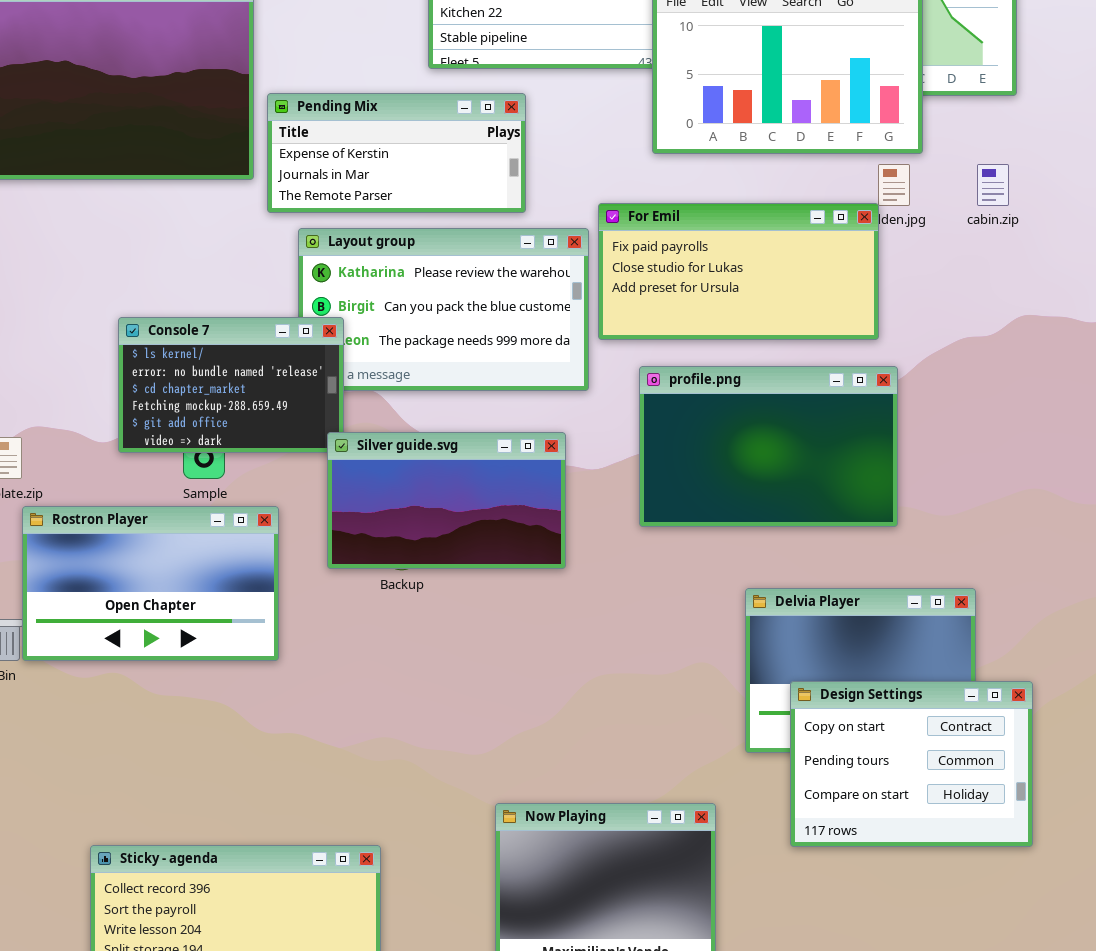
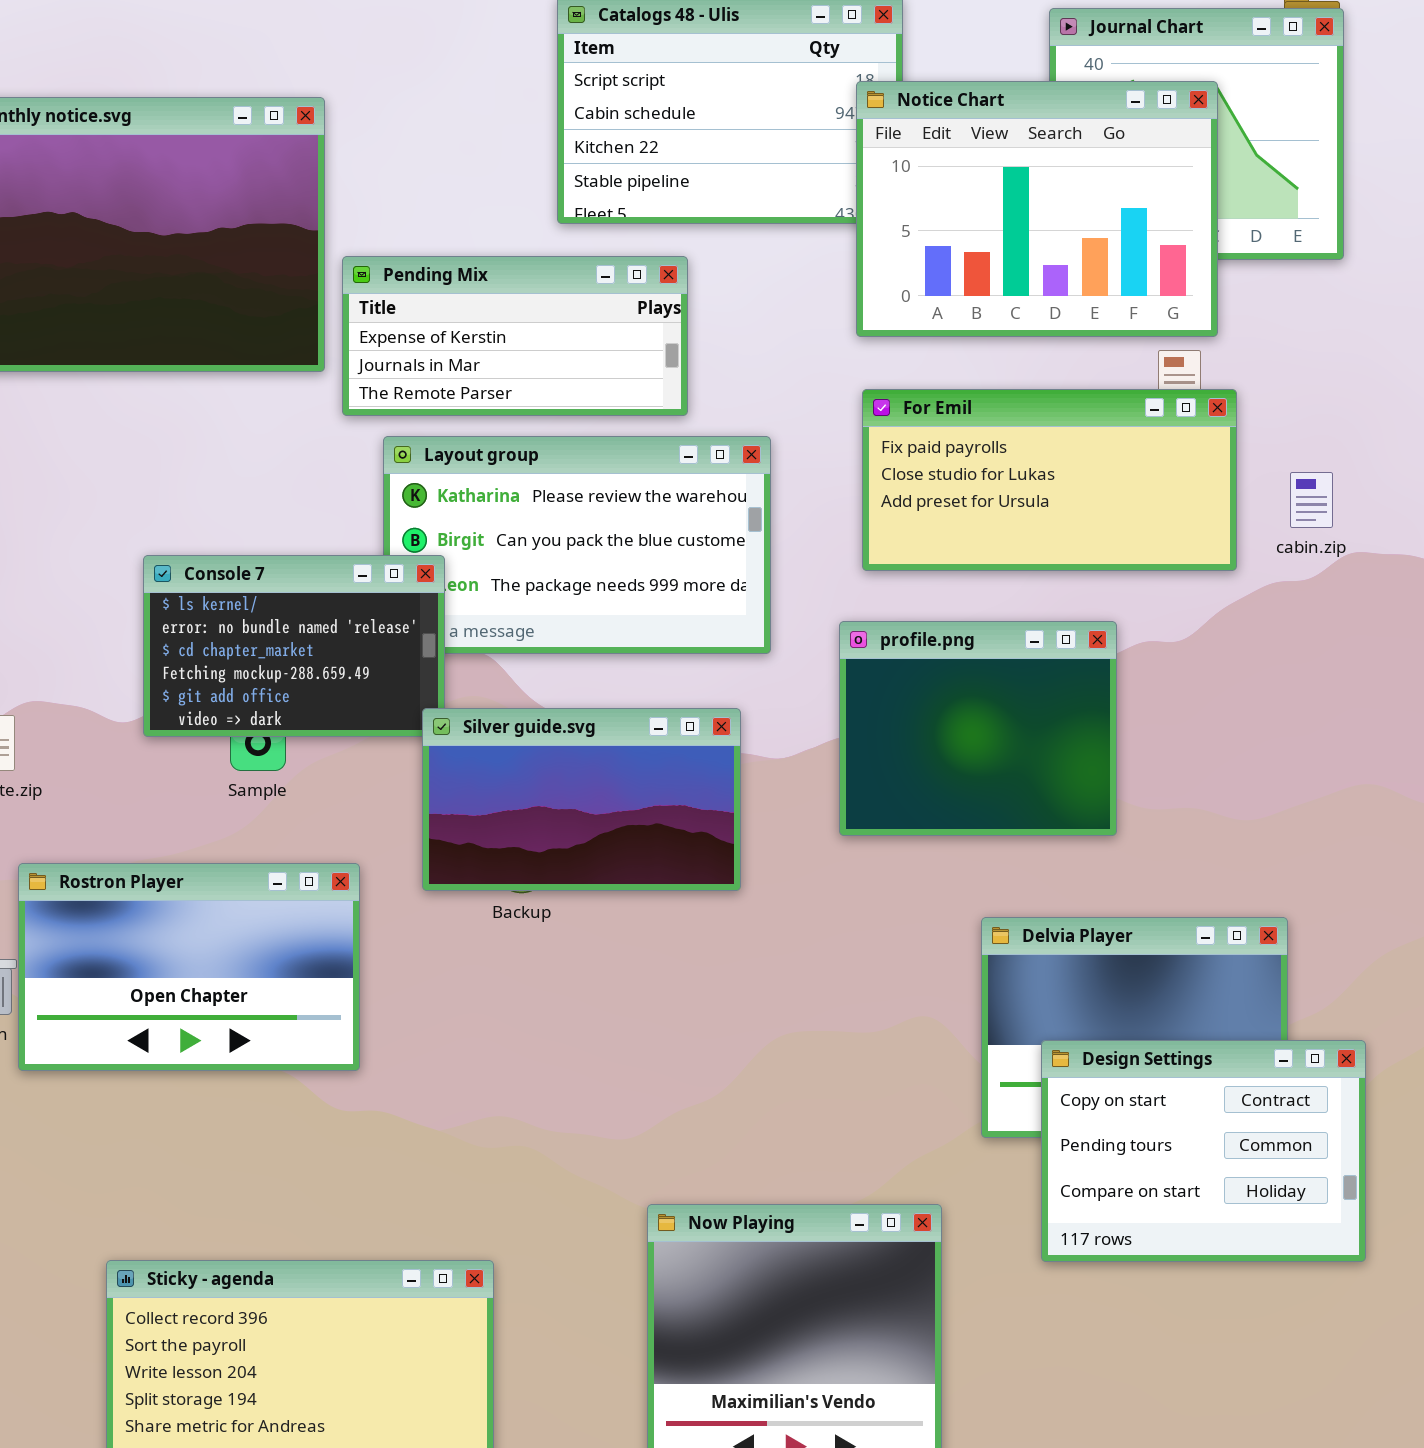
cabin.zip: [977,164,1009,206] -> [1290,472,1333,528], moved
For Emil: [598,203,879,340] -> [862,389,1237,571], moved
profile.png: [639,366,898,527] -> [839,621,1117,836], resized
Rostron Player: [22,506,279,661] -> [18,863,360,1071], moved

